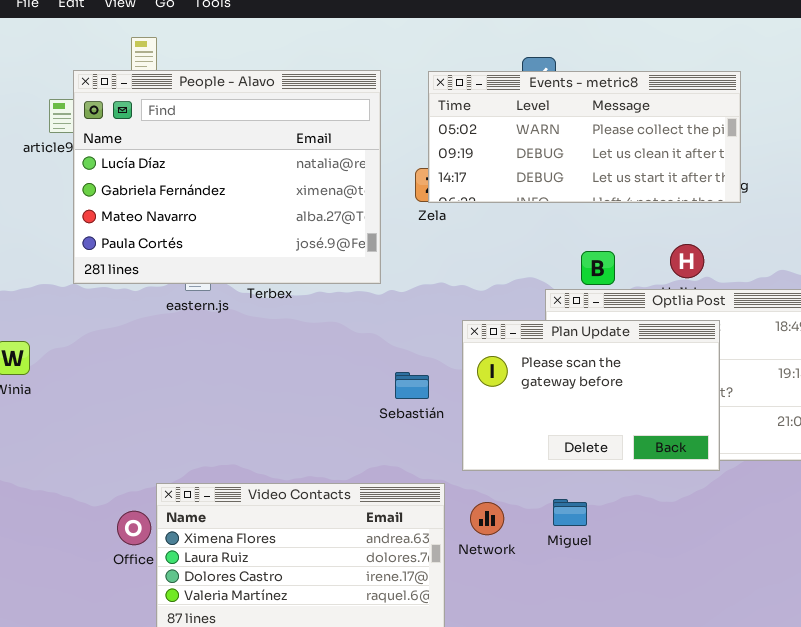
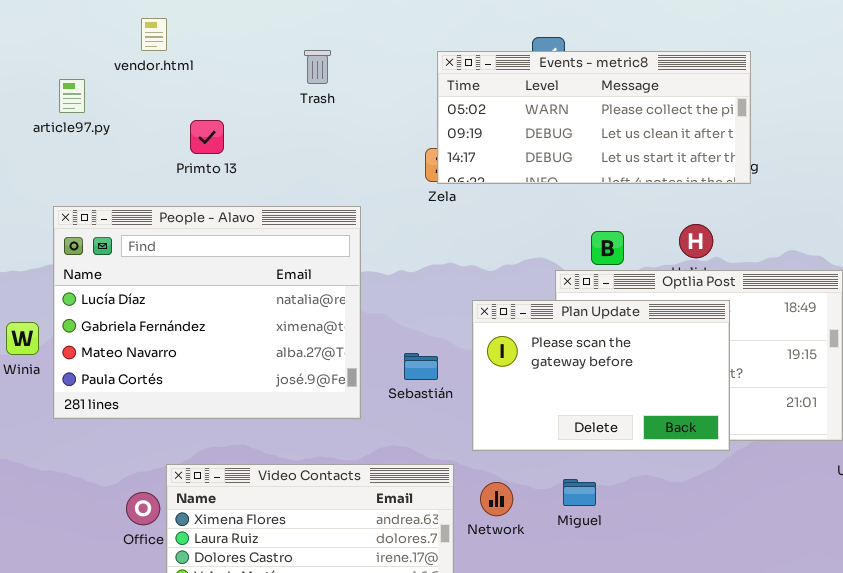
People - Alavo: [73,70,381,284] -> [53,206,361,419], moved

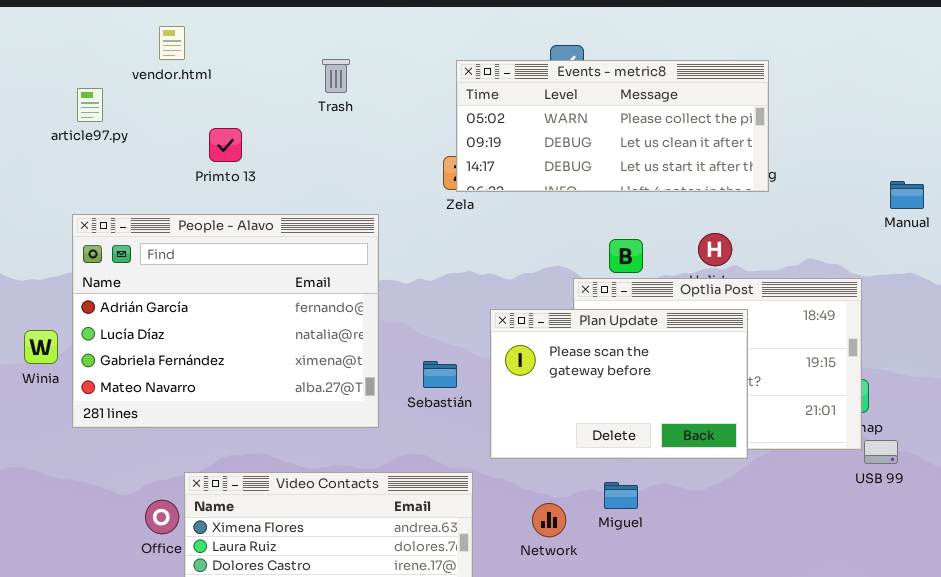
People - Alavo: [53,206,361,419] -> [72,214,379,428], scrolled up 1 row
Miguel: [563,479,596,506] -> [604,482,638,509], moved
Network: [480,482,513,516] -> [532,503,566,537], moved

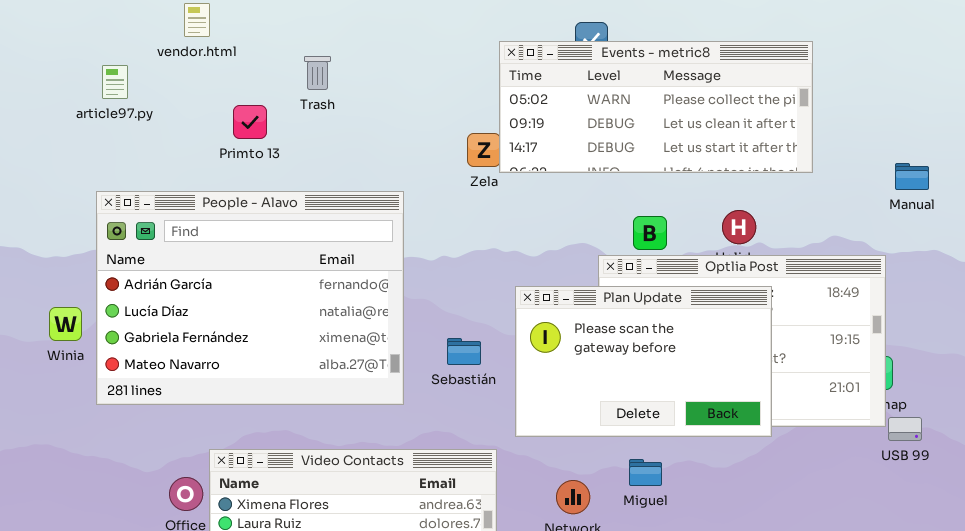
Trash: [322,59,350,93] -> [304,56,331,90], moved
Events - metric8: [456,60,769,192] -> [499,41,813,173], moved
Manual: [890,181,924,209] -> [895,163,929,190], moved

